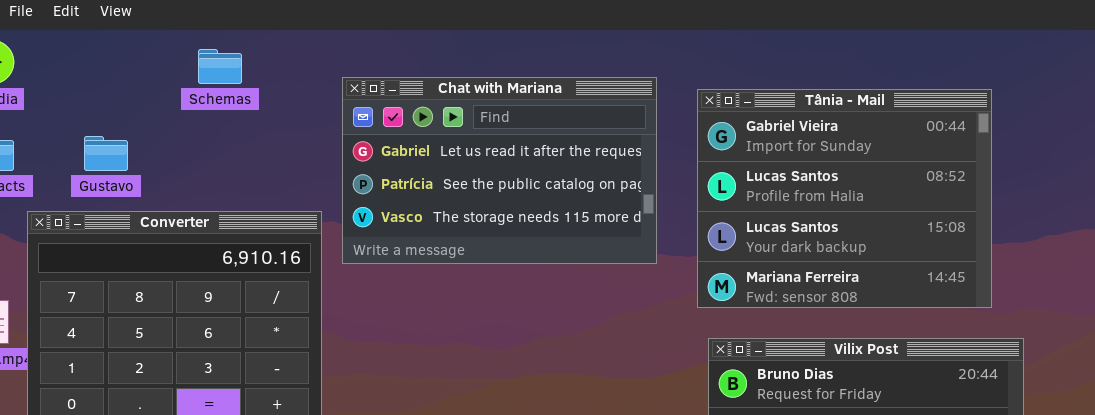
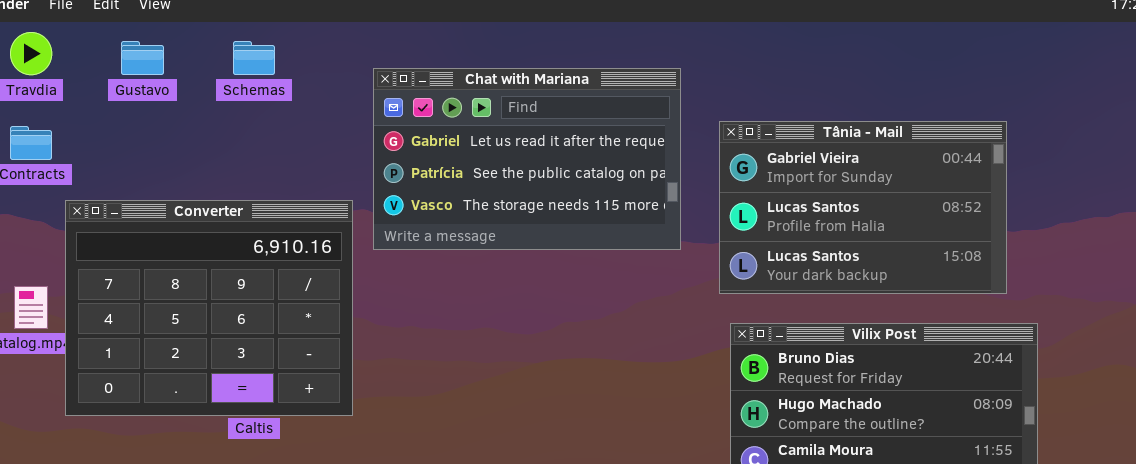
Tânia - Mail: [697,89,992,308] -> [719,121,1007,294], resized
Gustavo: [84,136,128,171] -> [121,41,164,75], moved

